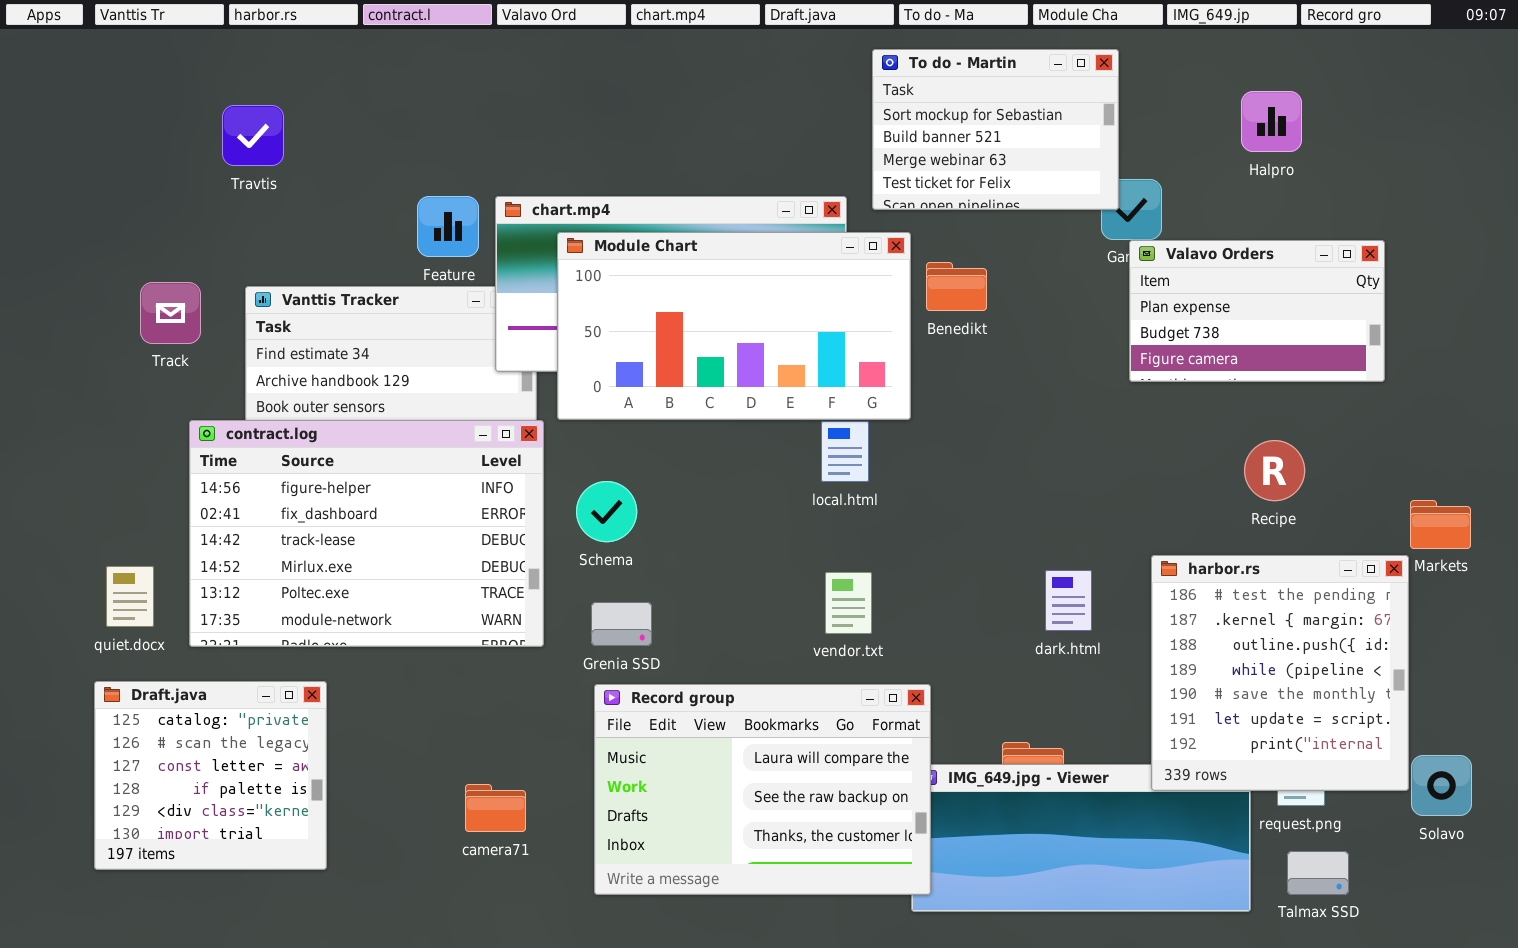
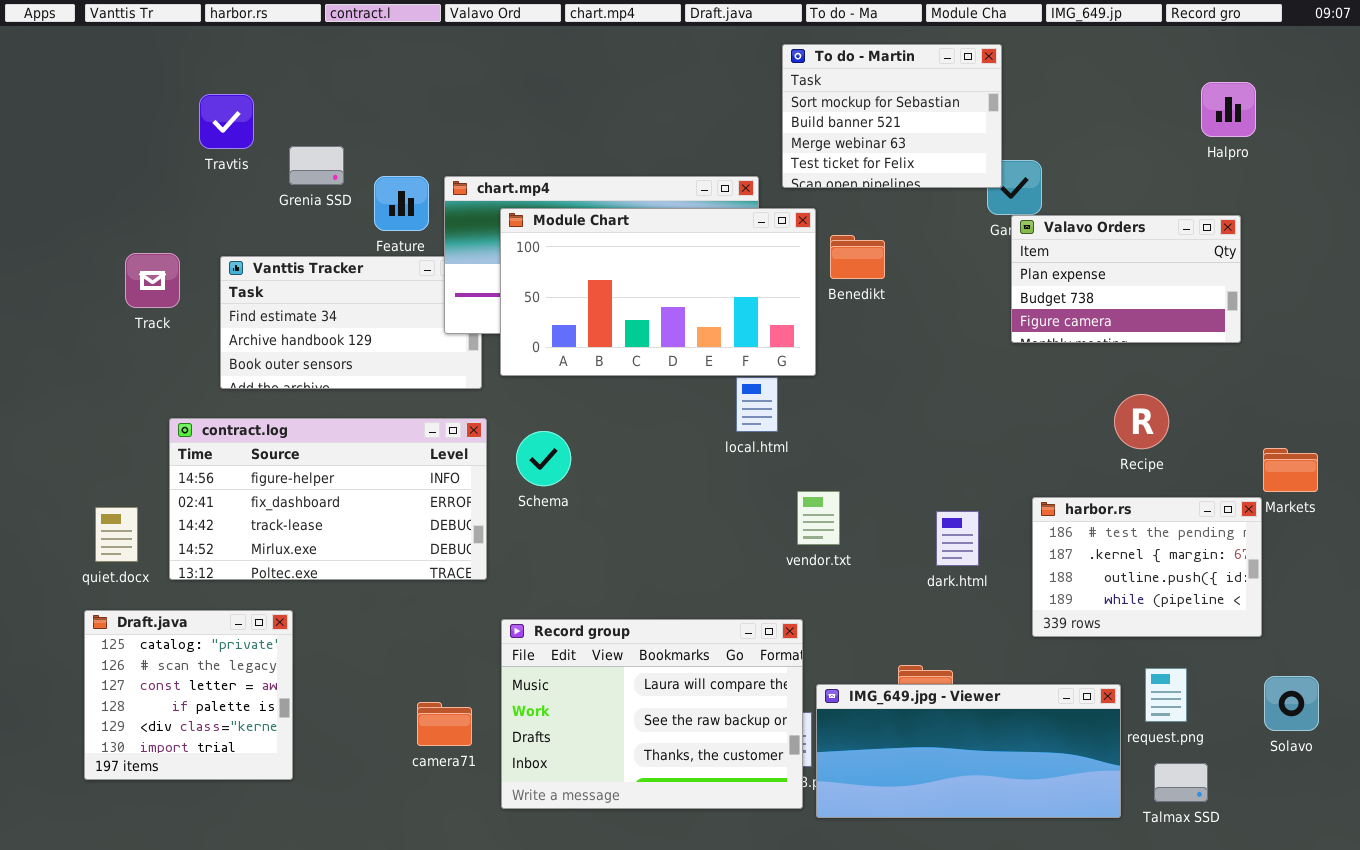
Halpro: [1241,91,1302,152] -> [1201,82,1256,137], moved
contract.log: [189,420,544,647] -> [169,418,487,580], resized
harbor.rs: [1151,555,1409,791] -> [1032,497,1262,637], resized
vendor.txt: [825,572,872,634] -> [797,491,840,545], moved
Grenia SSD: [591,602,652,646] -> [289,146,344,185], moved
Record group: [594,684,931,895] -> [501,619,803,809], moved

